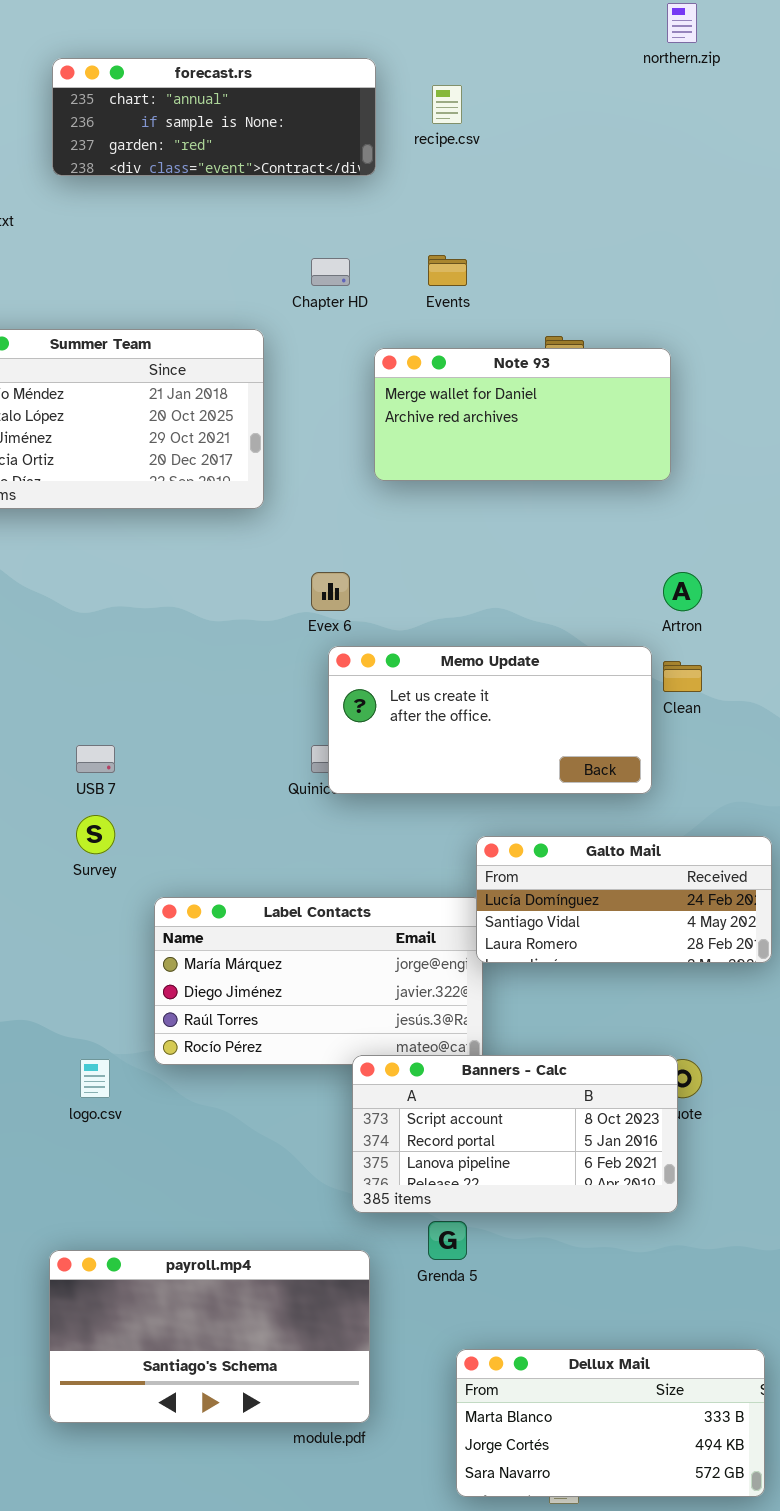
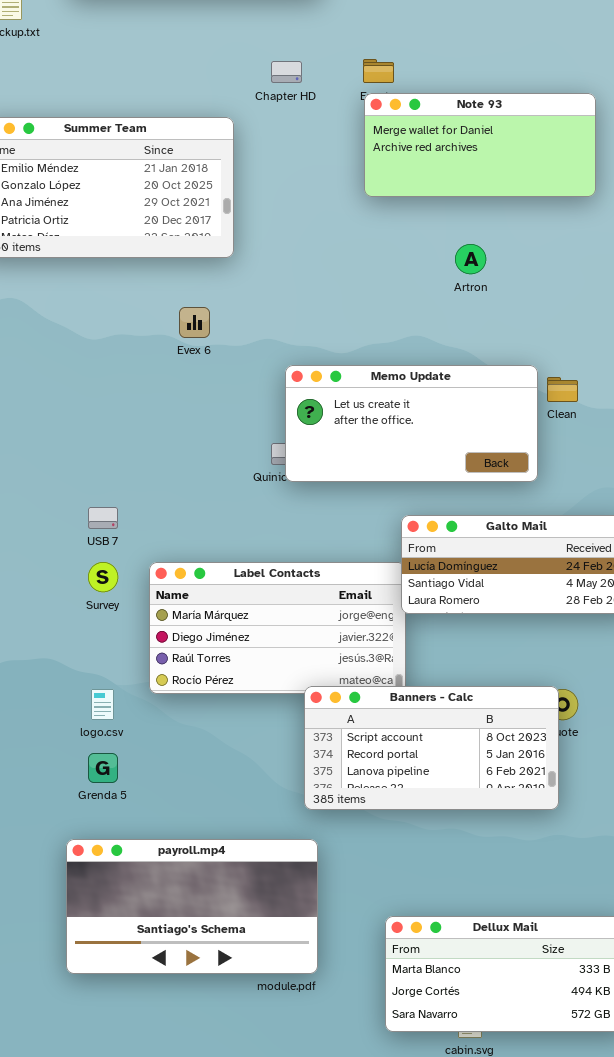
Note 93: [374,348,671,481] -> [364,93,596,197], moved
Evex 6: [311,572,350,611] -> [179,307,210,338], moved
Artron: [663,572,702,611] -> [455,244,486,274], moved
USB 7: [76,745,115,773] -> [88,507,118,529], moved
Survey: [76,815,115,854] -> [88,562,118,592], moved
Grenda 5: [428,1221,467,1260] -> [88,753,118,783], moved

